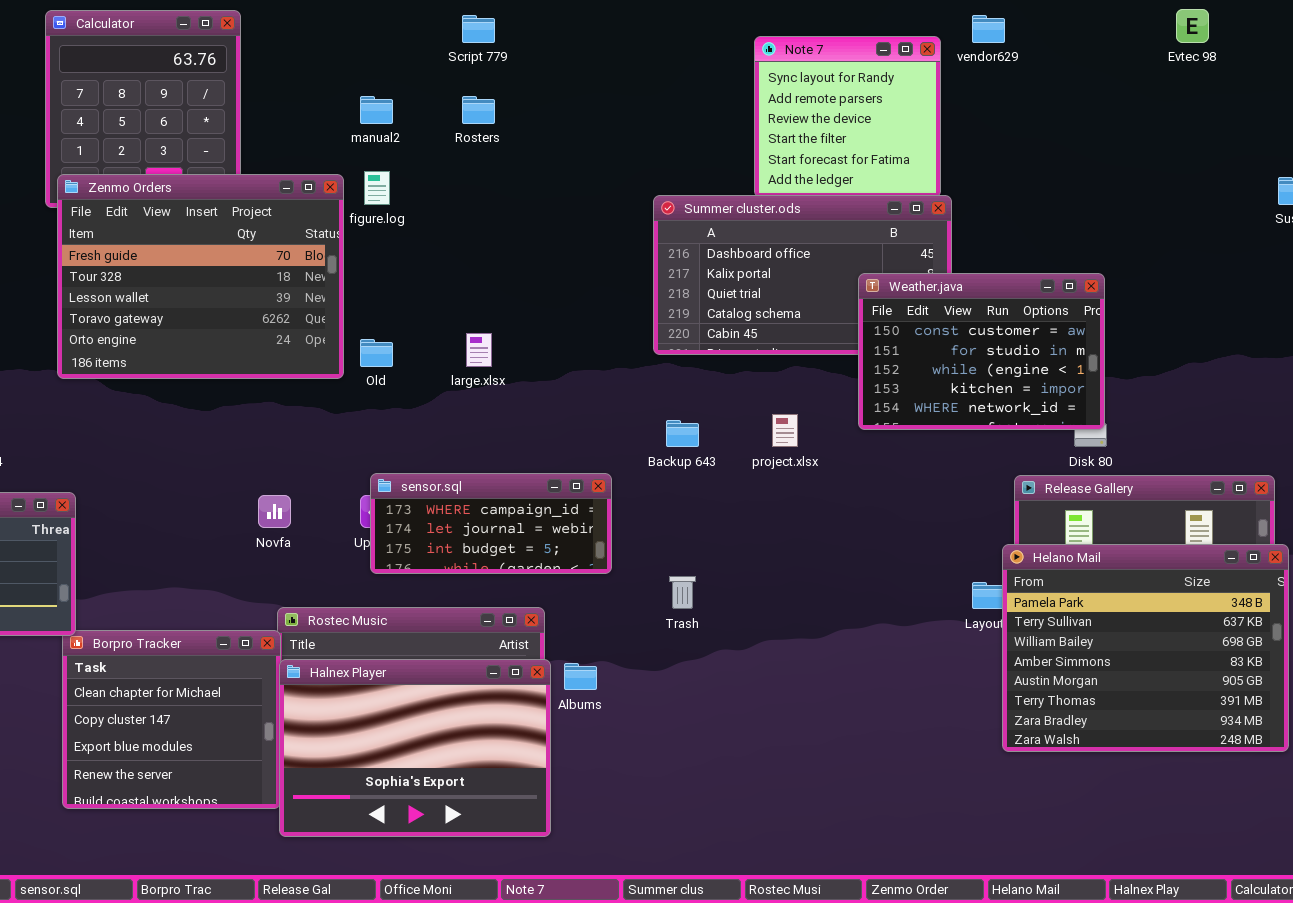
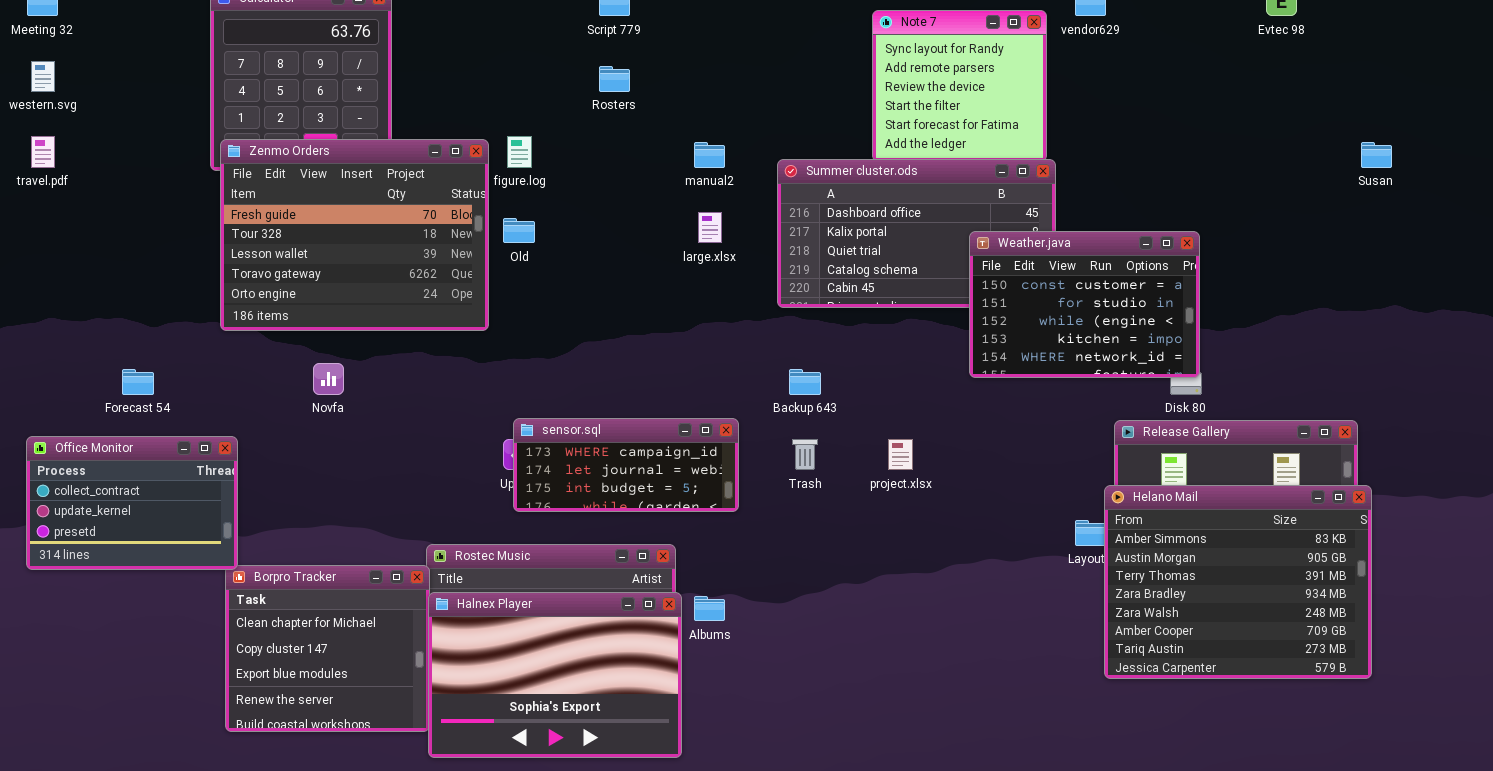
manual2: [360,96,393,124] -> [694,142,725,168], moved
large.xlsx: [466,333,492,367] -> [698,212,722,243], moved
Old: [360,339,393,367] -> [503,218,535,243], moved
project.xlsx: [772,414,798,447] -> [888,439,913,470], moved
Novfa: [258,495,291,528] -> [313,363,344,395], moved
Helano Mail: [1002,544,1289,752] -> [1104,485,1372,679], scrolled down 3 rows
Trash: [669,576,696,609] -> [792,439,818,470], moved

